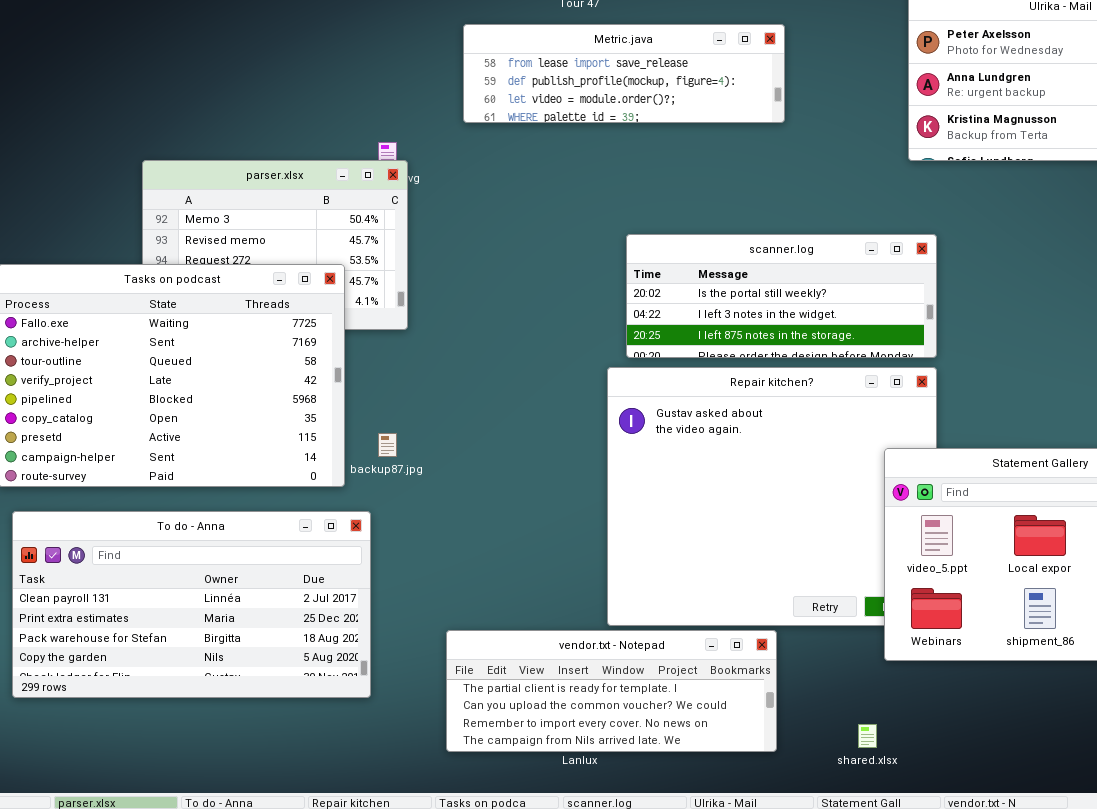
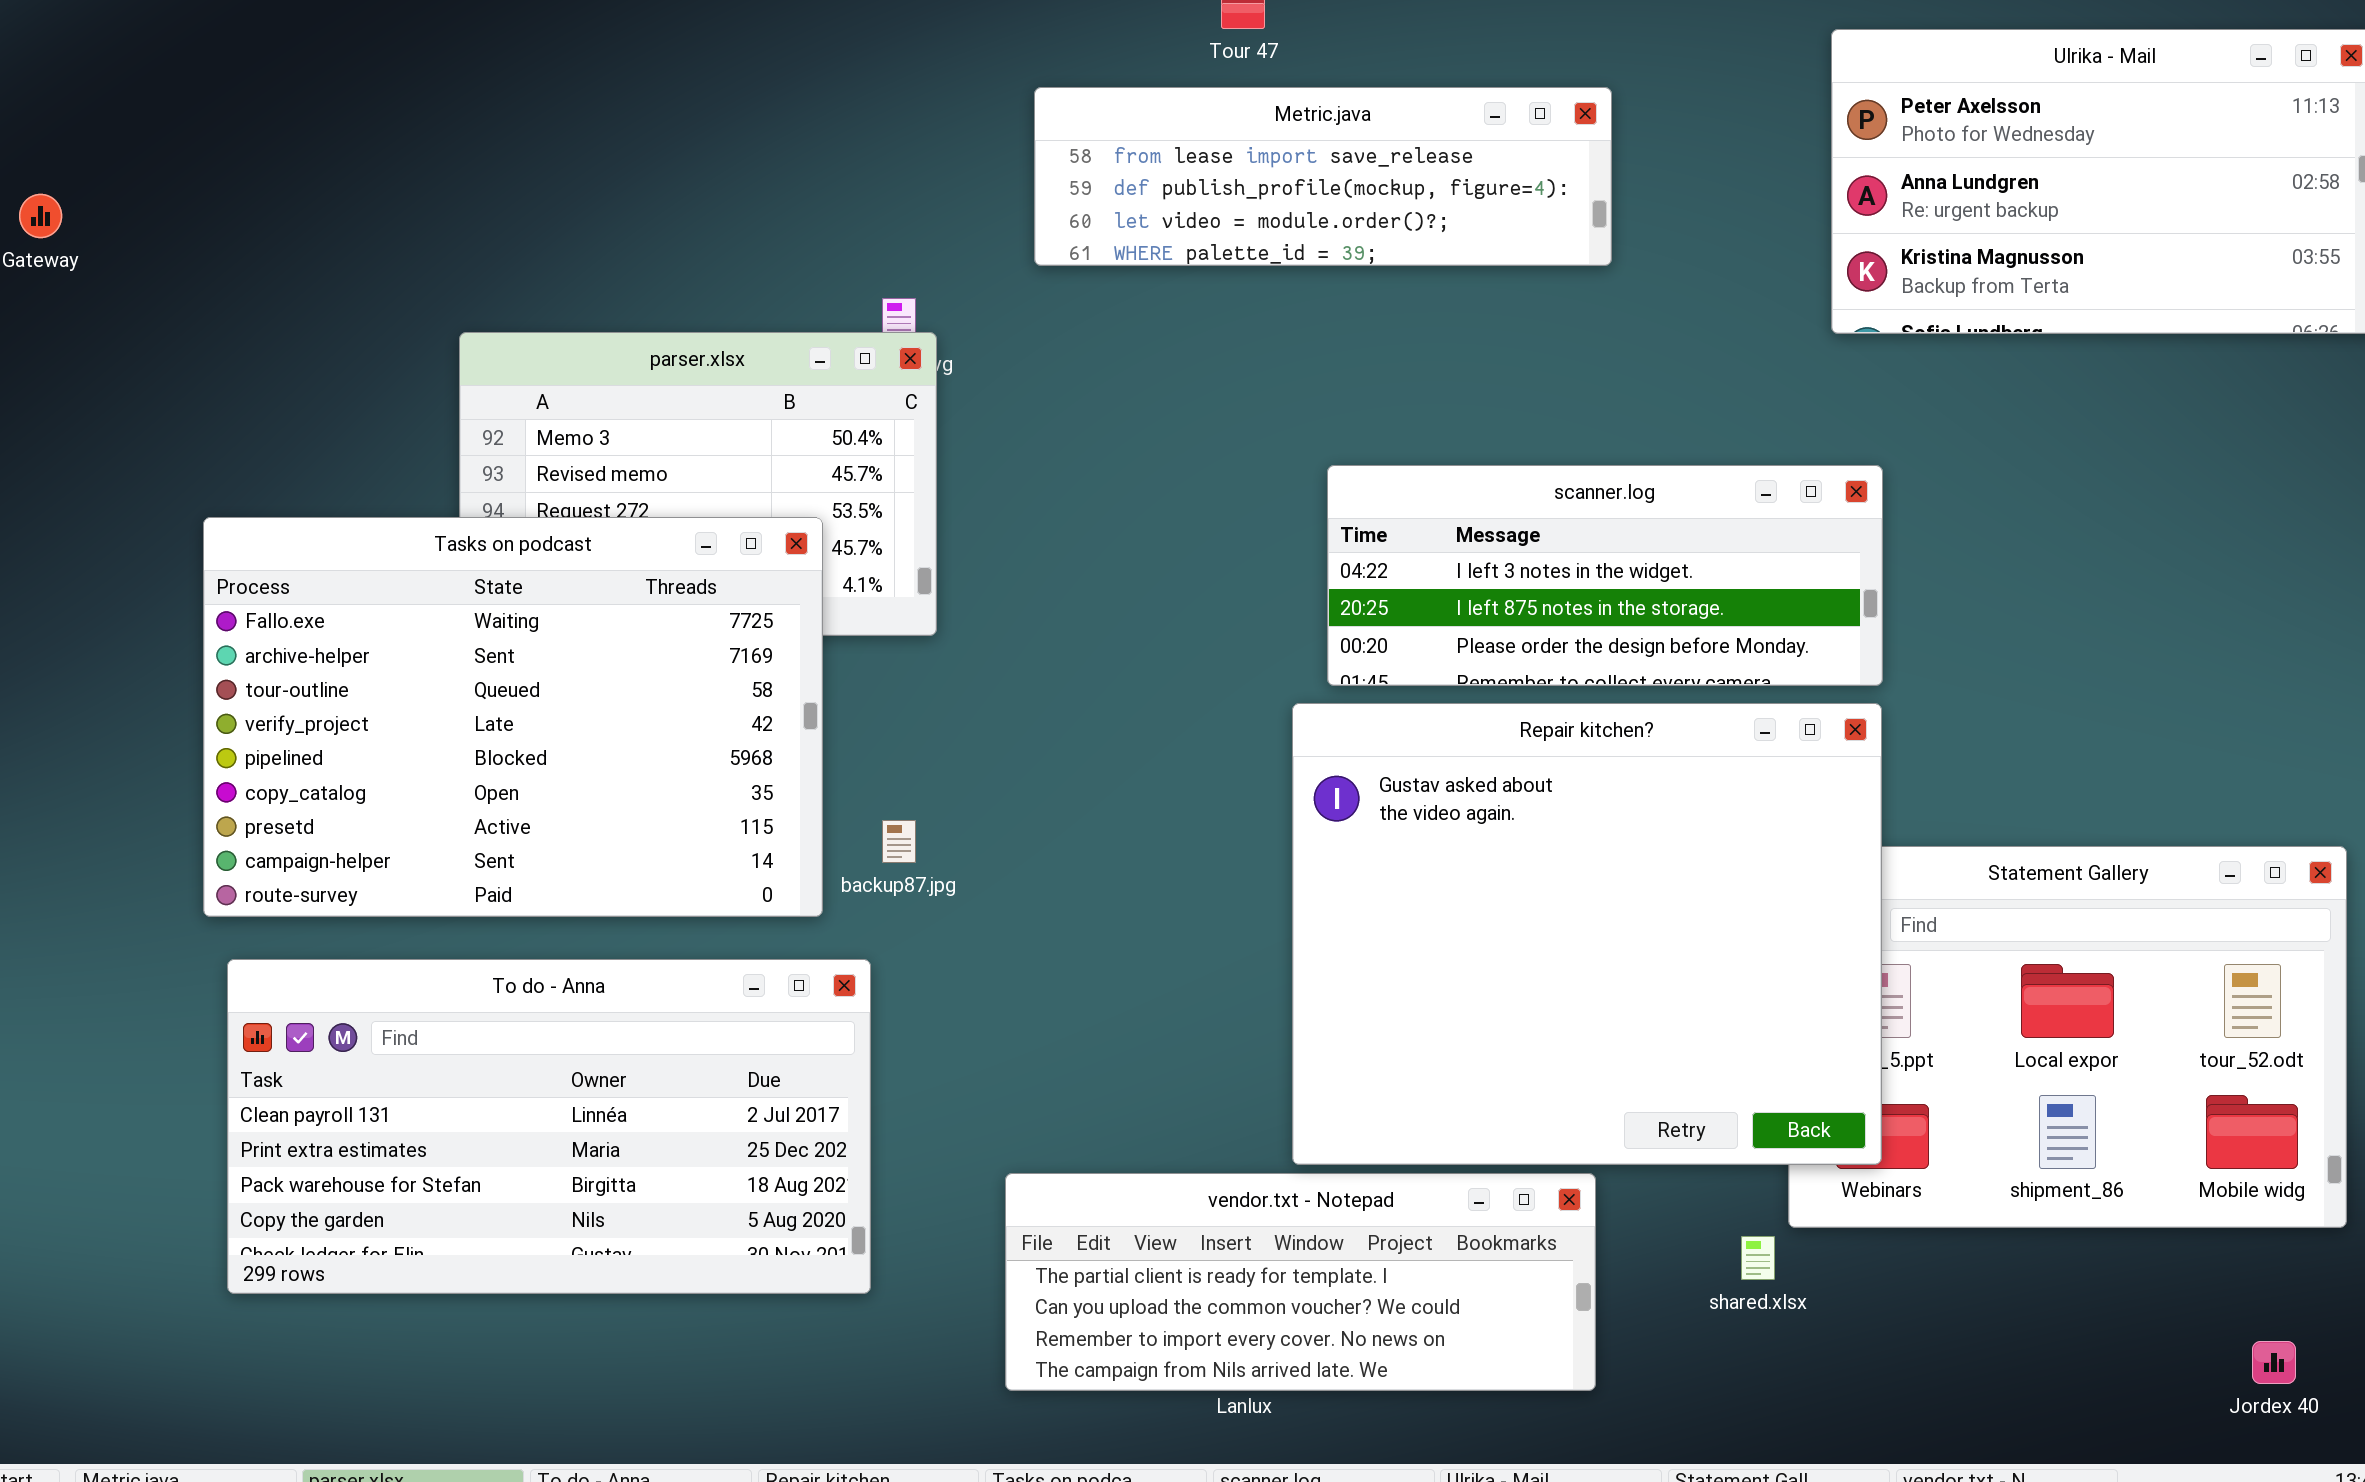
scanner.log: [626,234,937,358] -> [1327,465,1883,686], scrolled down 1 row
Repair kitchen?: [607,367,937,626] -> [1292,703,1882,1165], raised
shared.xlsx: [858,724,877,748] -> [1741,1236,1775,1280], moved

